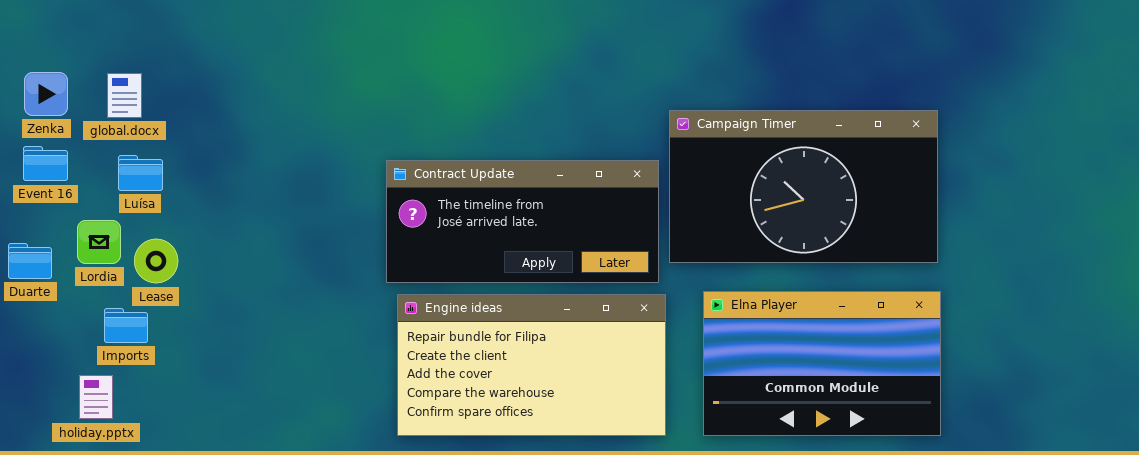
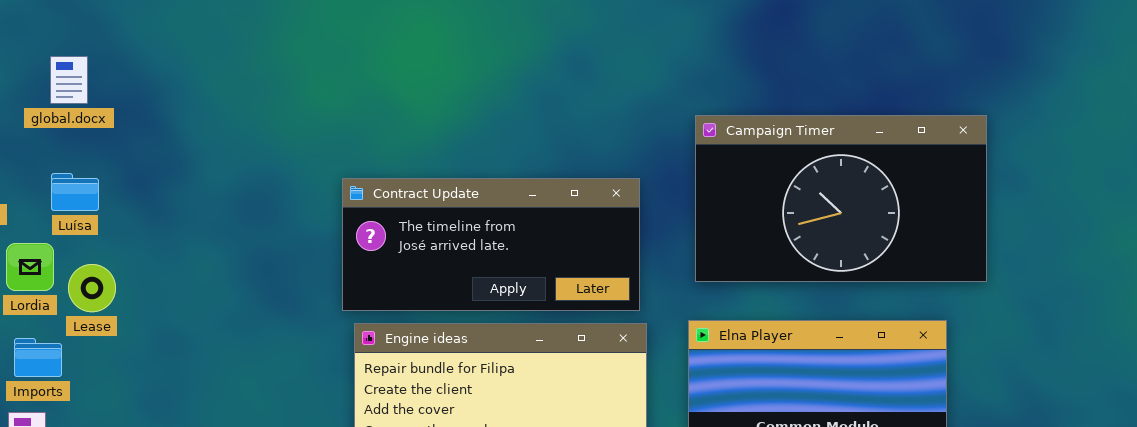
global.docx: [107,73,142,118] -> [50,56,88,104], moved
Campaign Timer: [669,110,938,263] -> [695,115,987,282], moved
Imports: [104,308,148,343] -> [14,338,62,377], moved

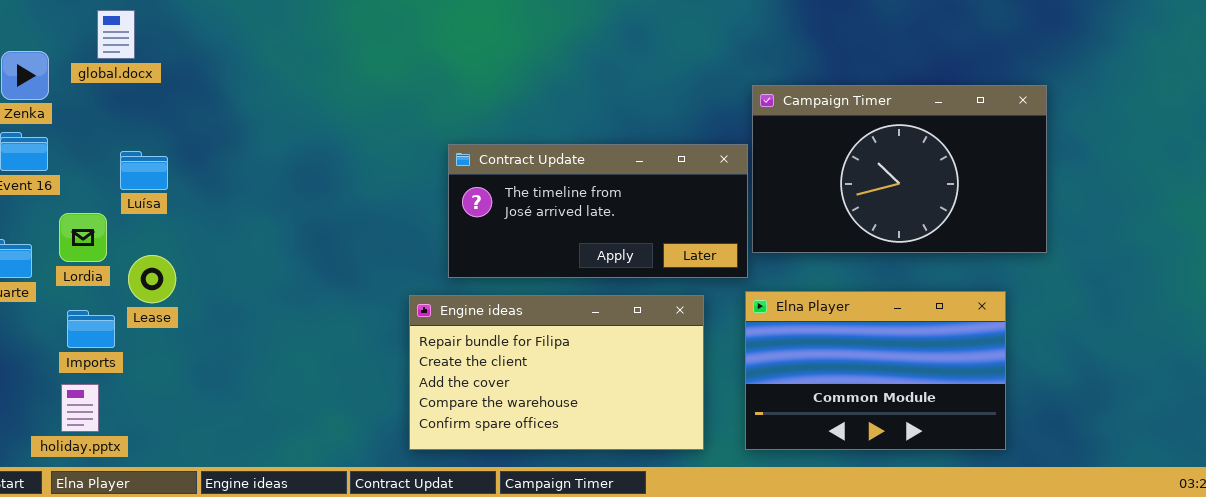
global.docx: [50,56,88,104] -> [97,10,135,59], moved
Luísa: [51,173,99,211] -> [120,151,168,190], moved
Contract Update: [342,178,640,311] -> [448,144,748,278], moved
Lease: [68,264,116,312] -> [128,255,176,303], moved

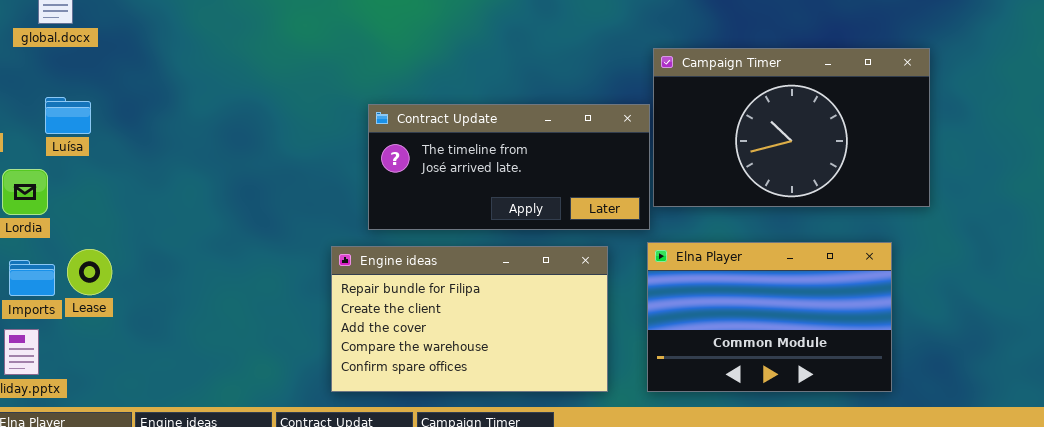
Luísa: [120,151,168,190] -> [45,97,91,134], moved
Lease: [128,255,176,303] -> [67,249,112,295], moved

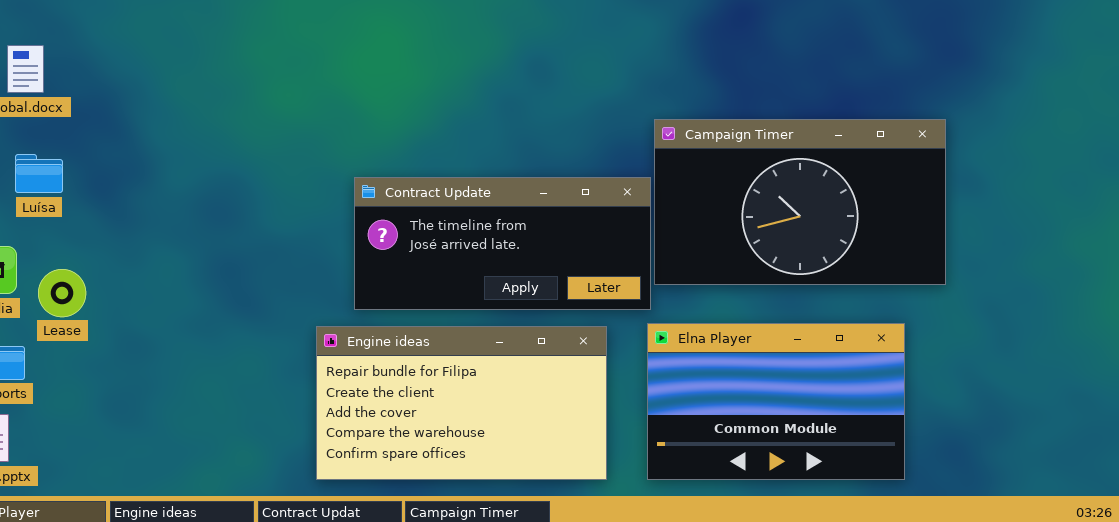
Luísa: [45,97,91,134] -> [15,154,63,193], moved
Lease: [67,249,112,295] -> [38,269,86,317], moved

